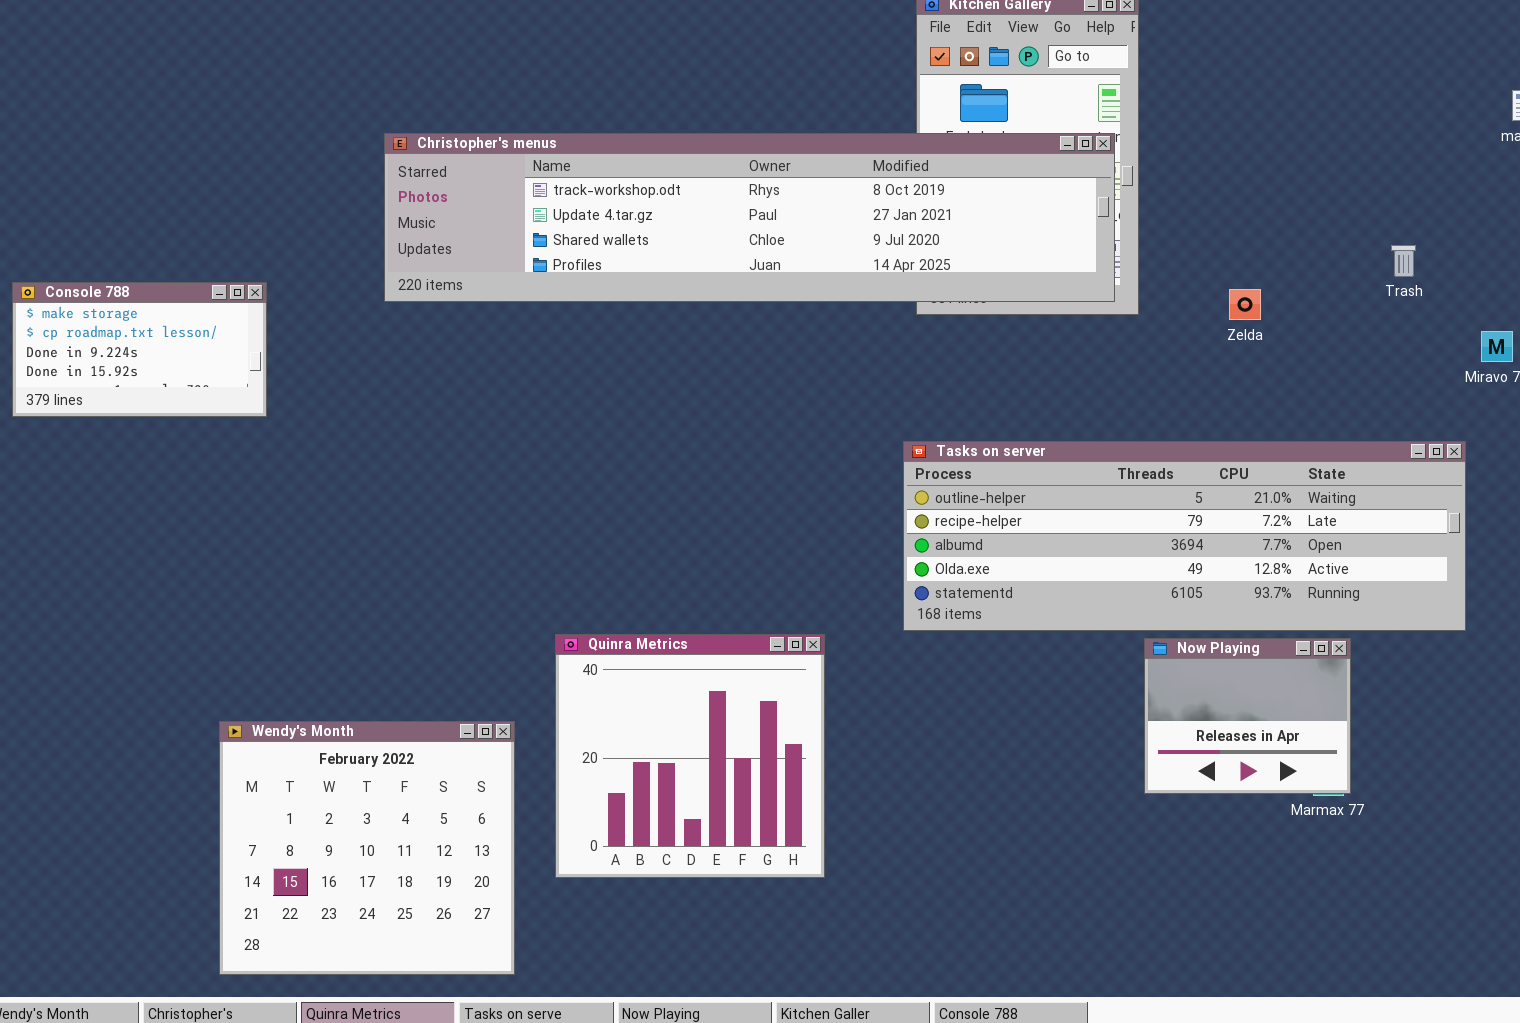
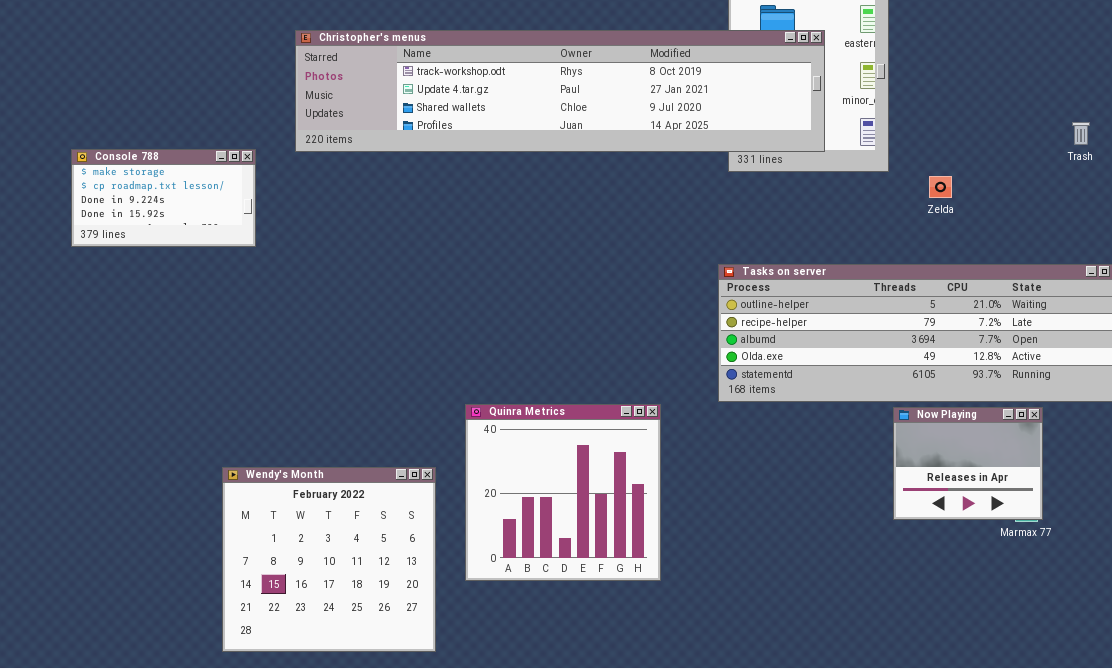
Christopher's menus: [384,133,1115,302] -> [295,30,825,152], moved
Zelda: [1229,289,1261,320] -> [929,176,952,198], moved

